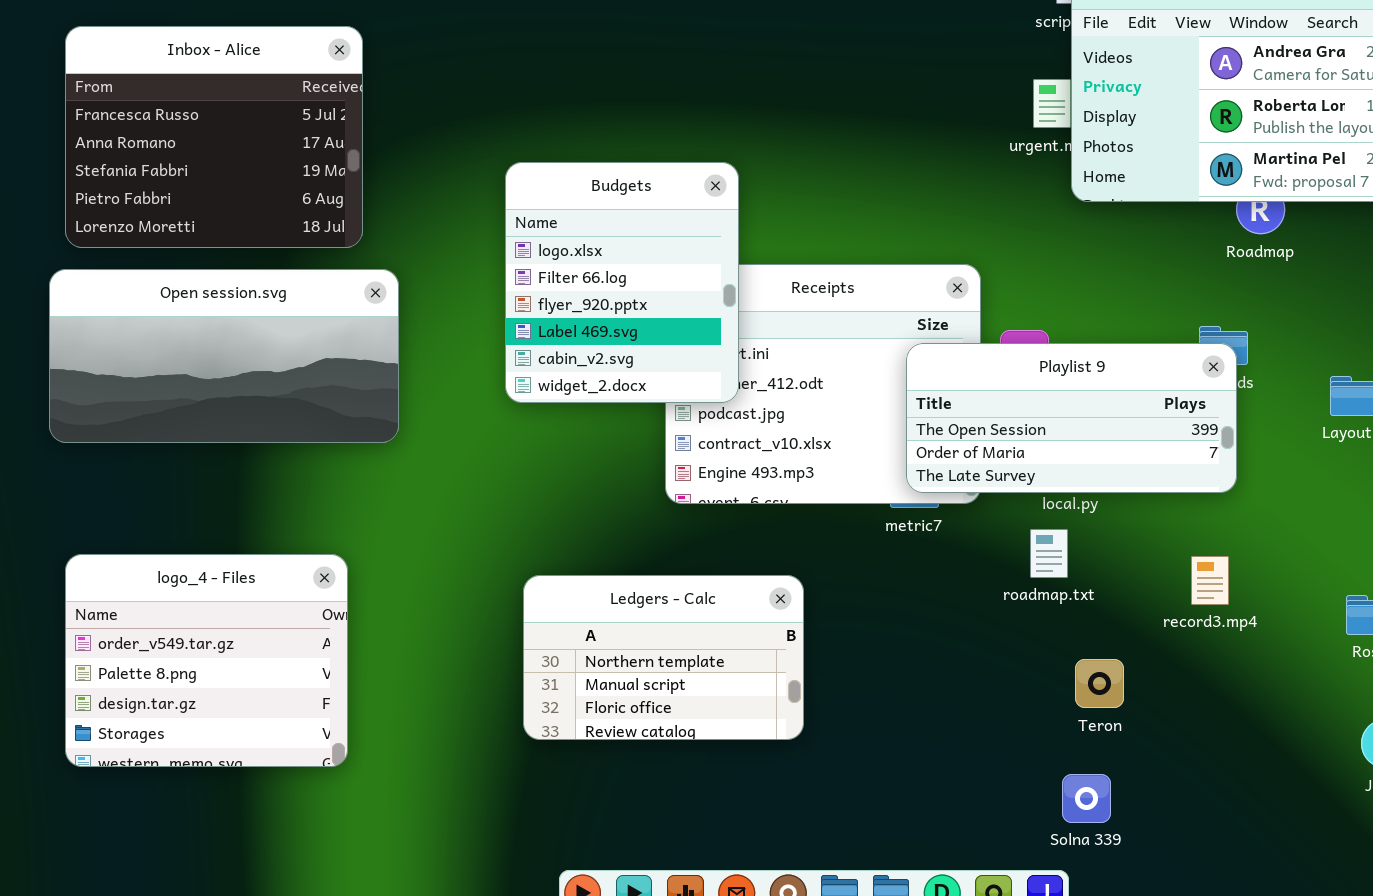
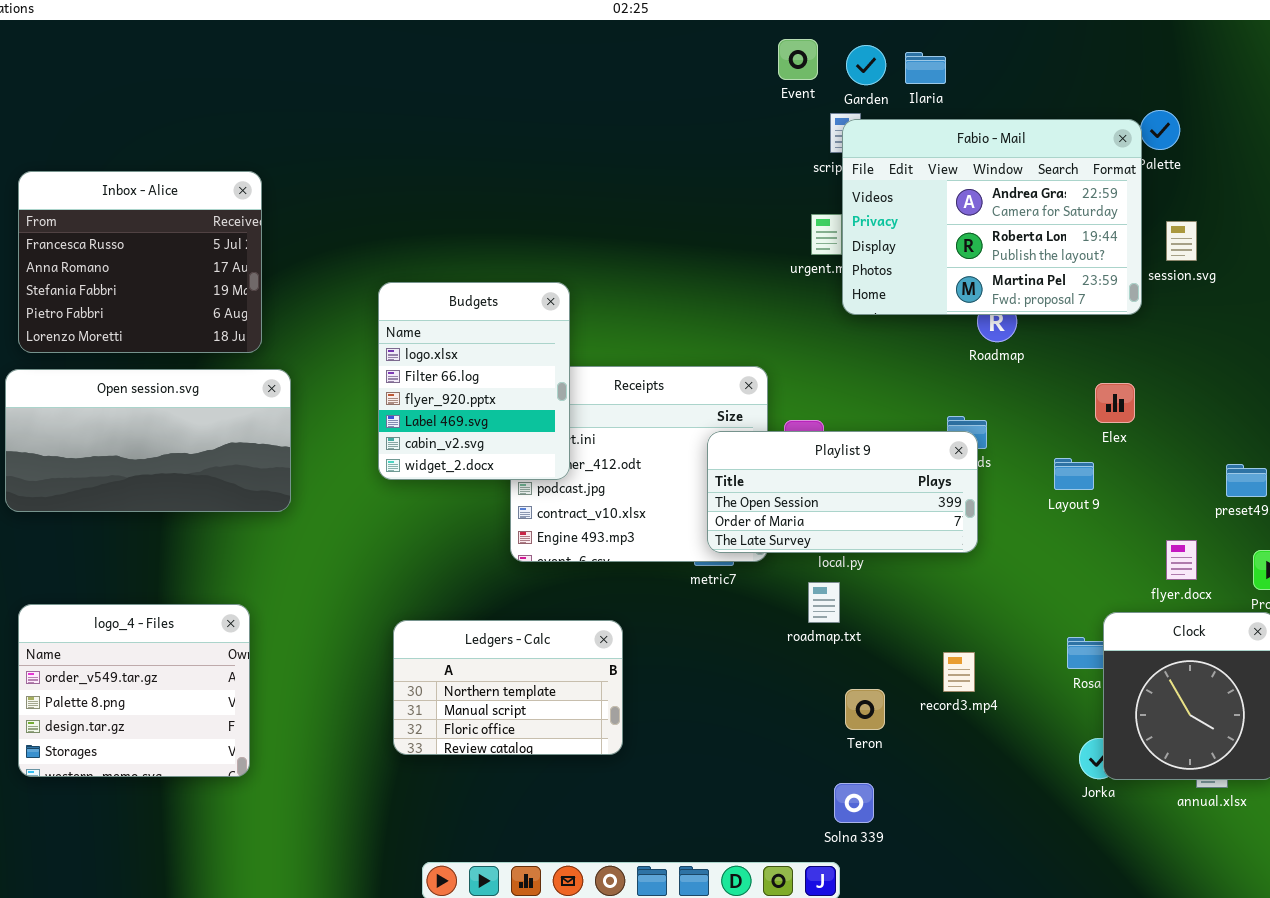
record3.mp4: [1191,556,1229,605] -> [943,652,975,692], moved

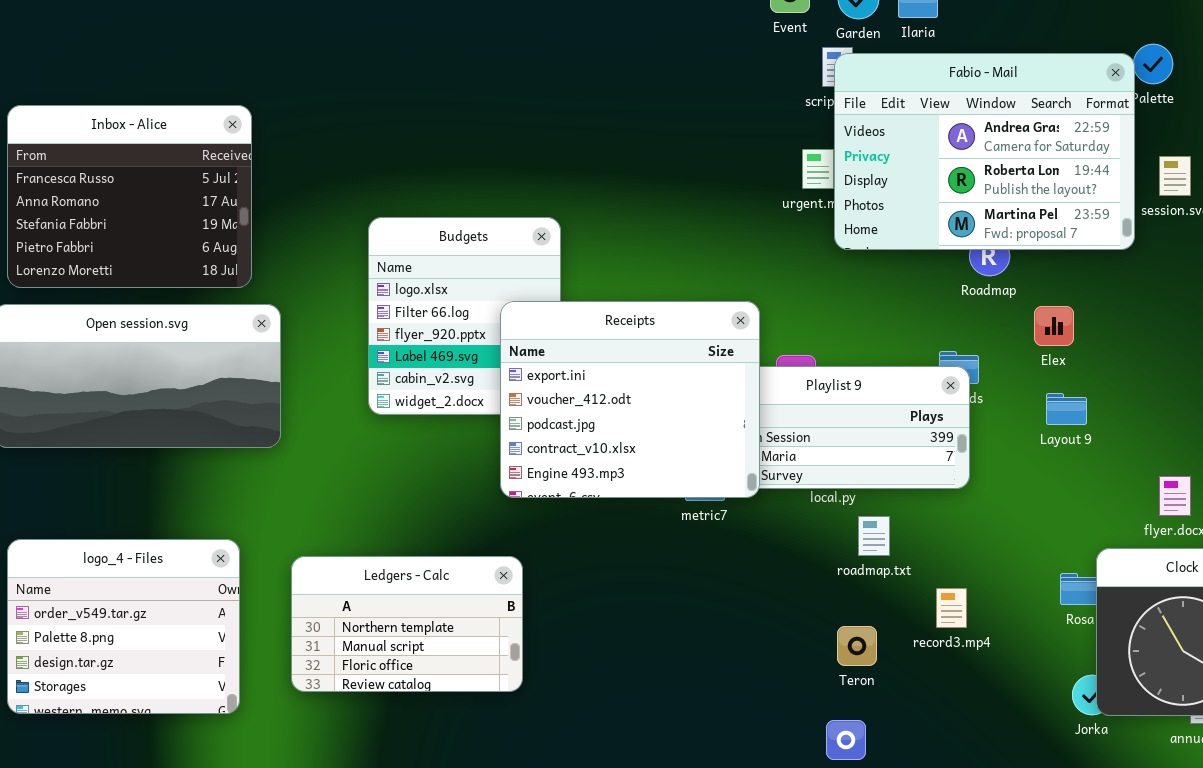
Receipts: [510,366,768,562] -> [500,301,760,498], raised
Elex: [1095,383,1135,423] -> [1034,306,1074,346], moved
roadmap.txt: [808,582,840,623] -> [858,516,890,556], moved
Ledgers - Calc: [393,620,623,755] -> [291,556,523,692], moved

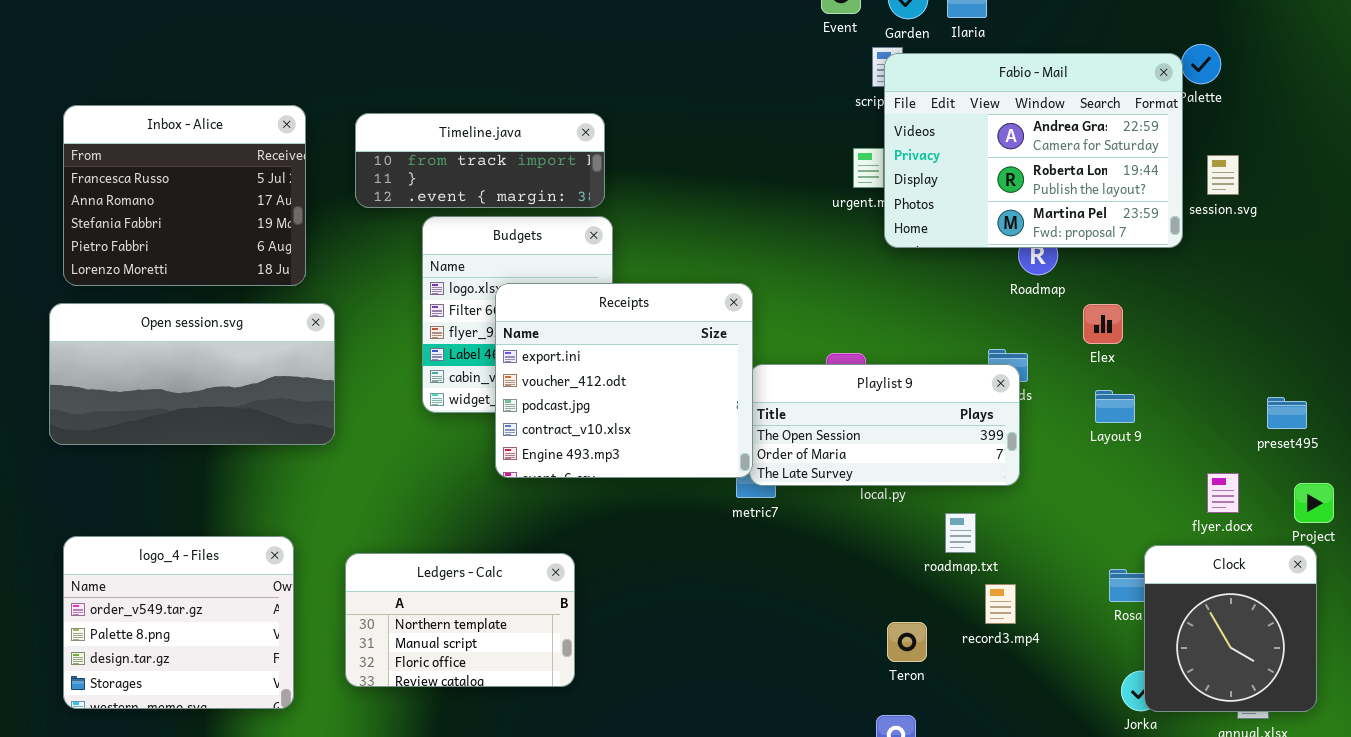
Timeline.java: none -> [355,113,605,208], opened
Receipts: [500,301,760,498] -> [495,283,753,478], moved
roadmap.txt: [858,516,890,556] -> [945,513,976,553], moved

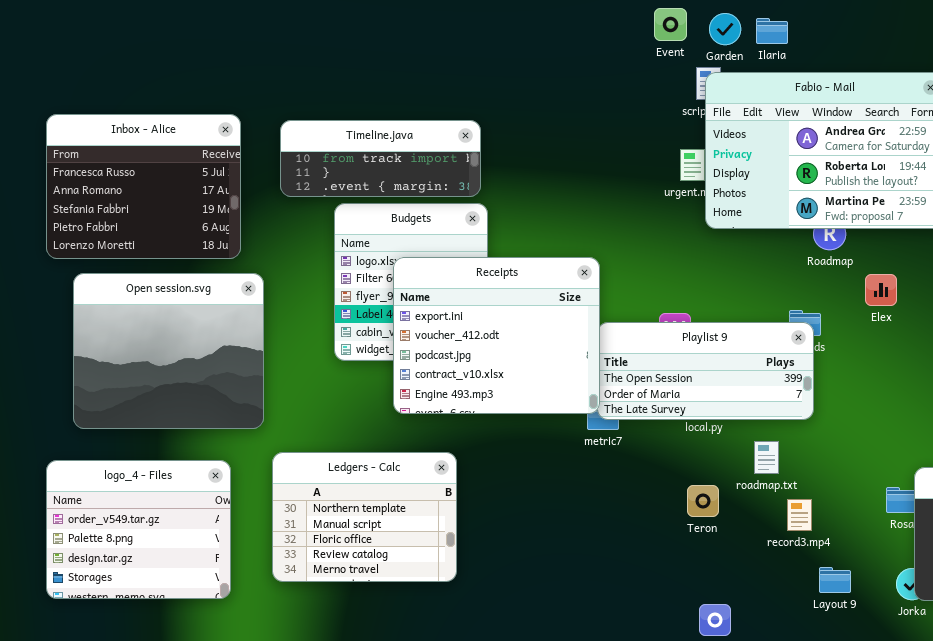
Open session.svg: [49,303,335,445] -> [73,273,264,429], resized
Layout 9: [1095,390,1135,423] -> [819,567,851,593], moved
Ledgers - Calc: [345,553,575,687] -> [272,452,457,582], resized
Teron: [887,622,927,662] -> [687,485,719,517], moved

